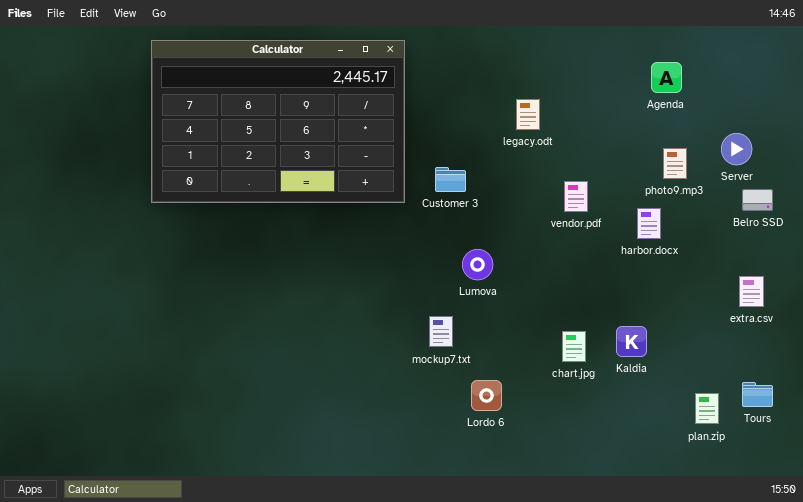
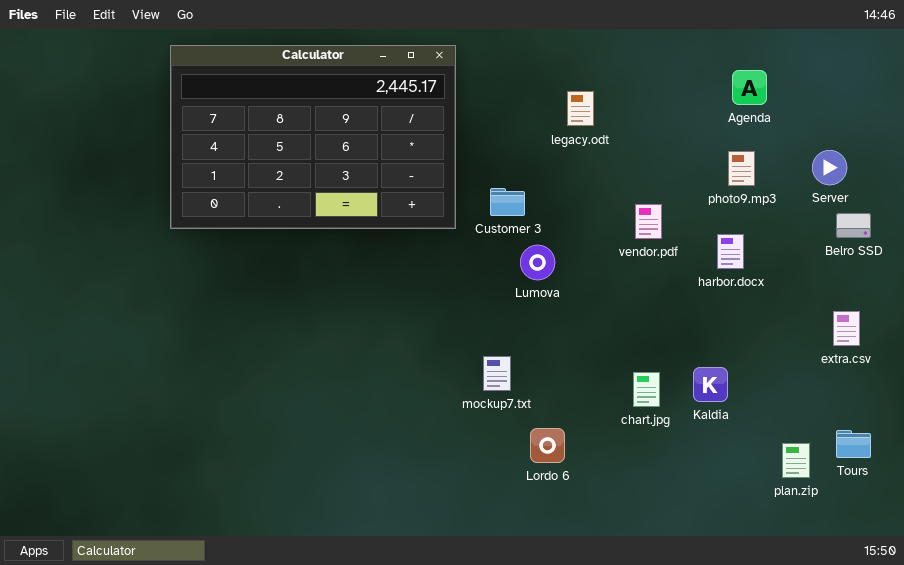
legacy.odt: [516,99,540,130] -> [567,91,594,126], moved
photo9.mp3: [663,148,687,179] -> [728,151,755,186], moved
Lumova: [462,249,493,280] -> [520,245,555,280], moved

